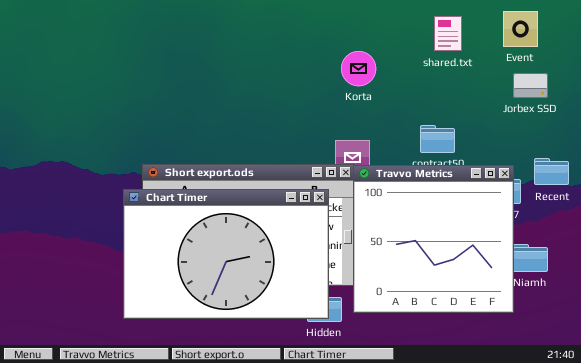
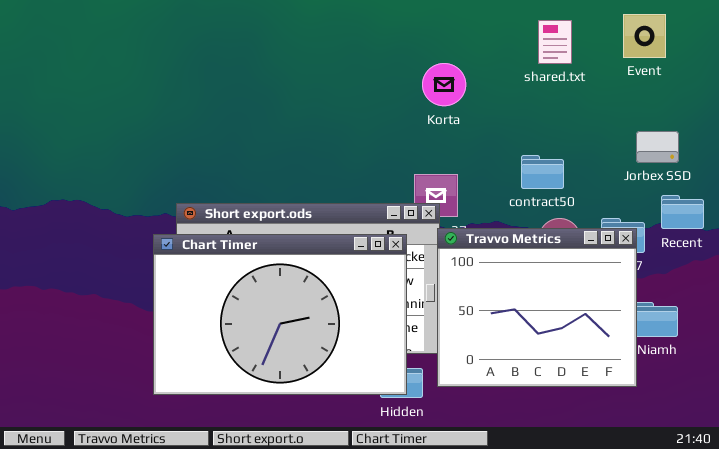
Jorbex SSD: [513,73,548,98] -> [636,131,679,163], moved
Travvo Metrics: [353,165,514,313] -> [437,228,637,387], resized

